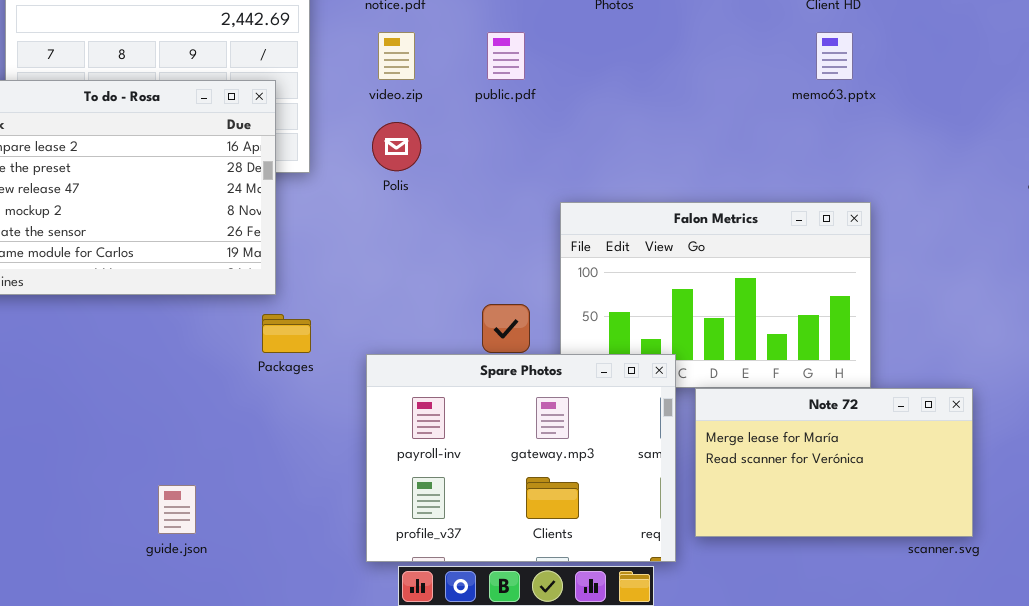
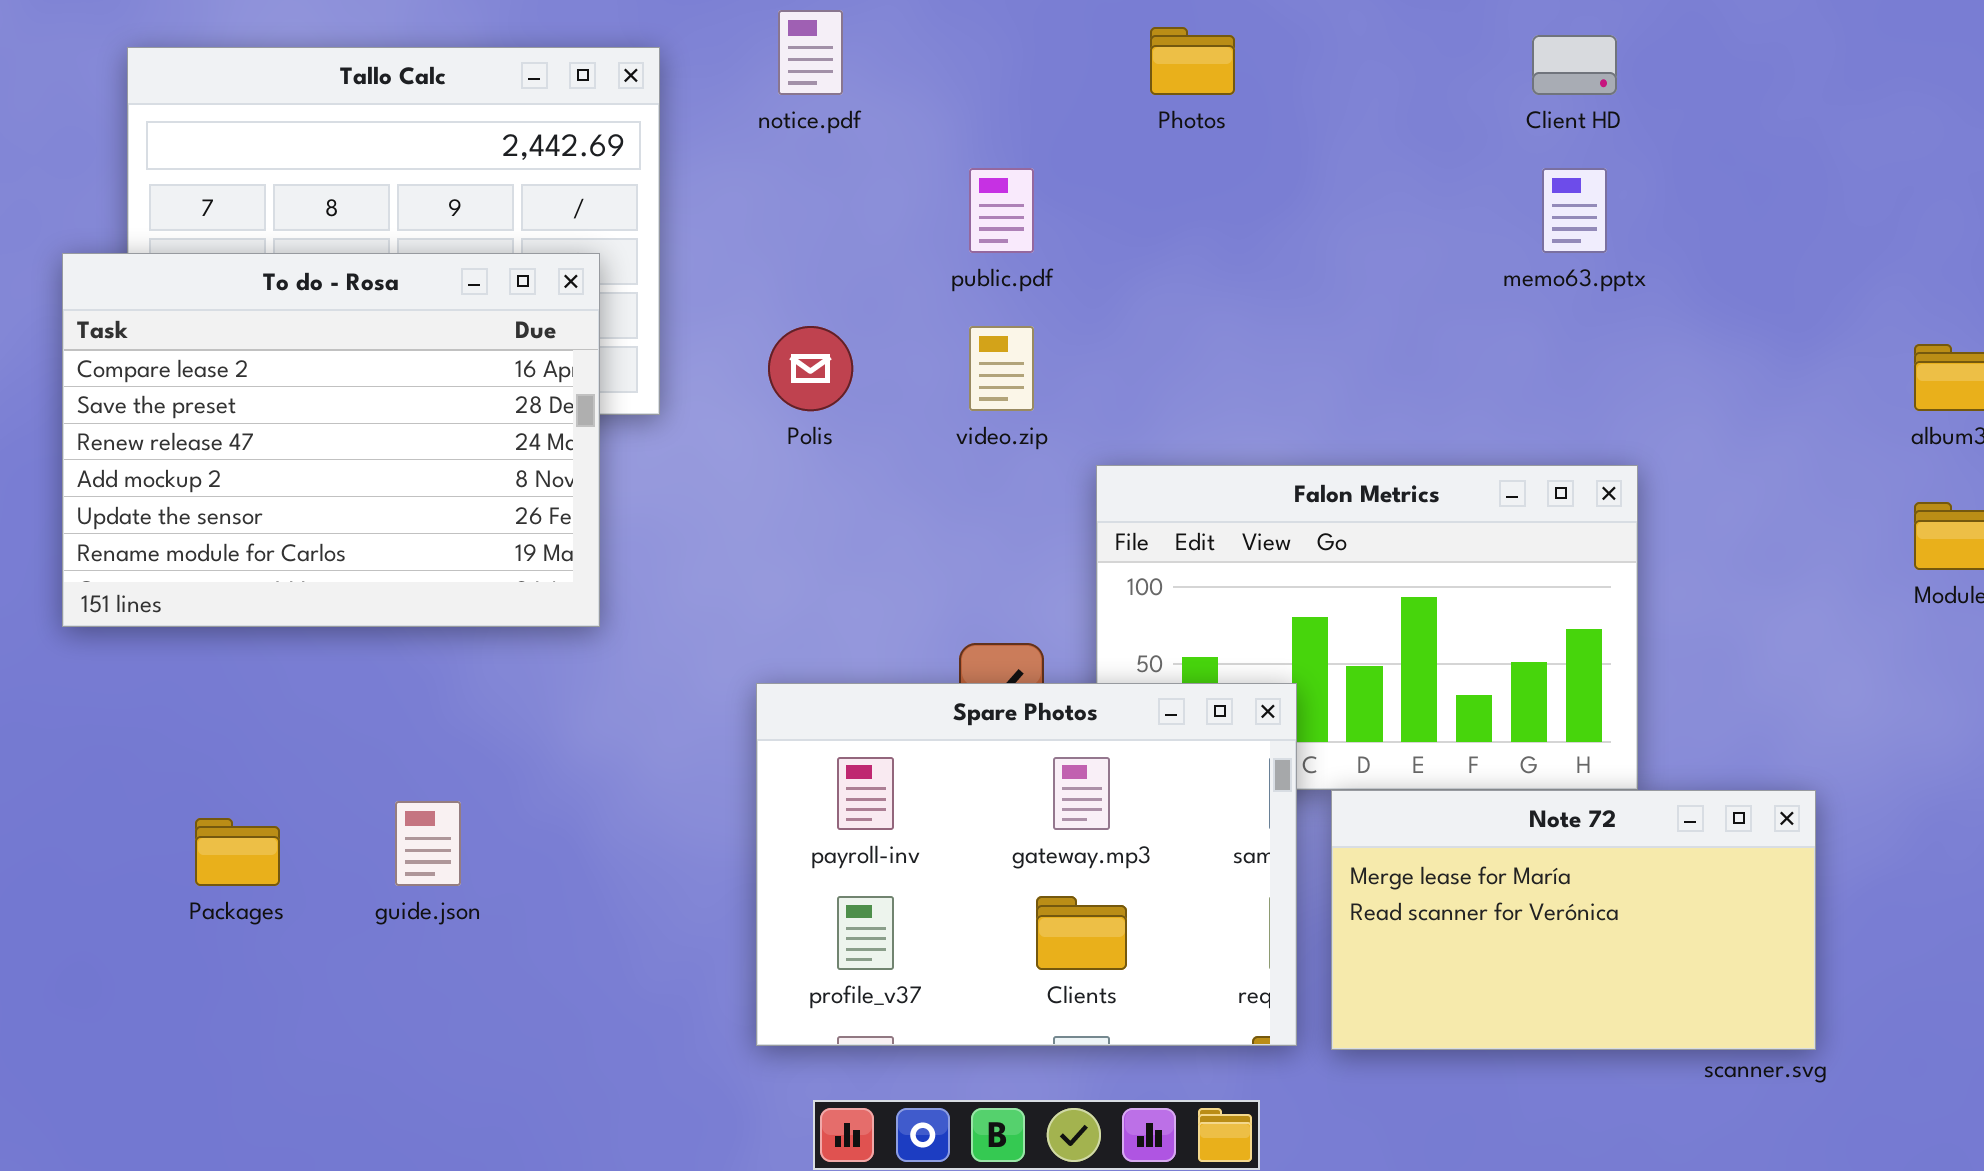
video.zip: [378,32,415,80] -> [969,326,1034,411], moved
Packages: [262,314,311,353] -> [195,818,280,886], moved
Spare Photos: [366,354,676,562] -> [756,683,1297,1046], moved
guide.json: [158,485,196,534] -> [395,801,461,886], moved

